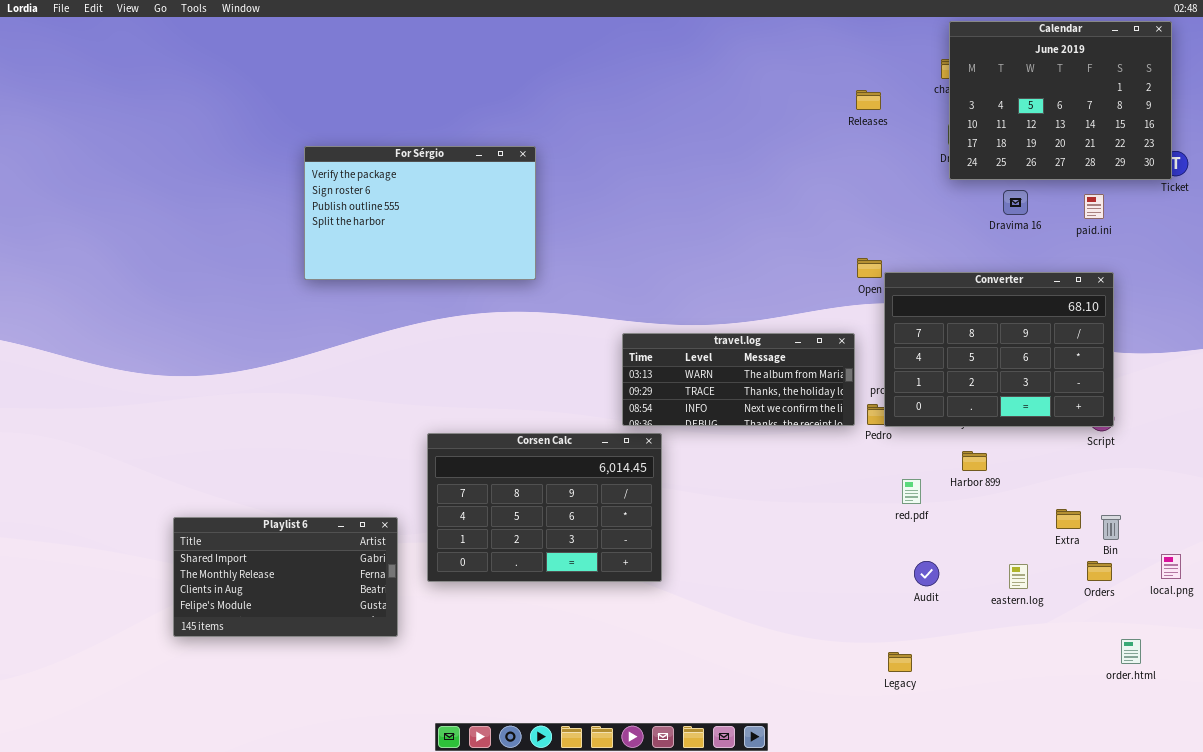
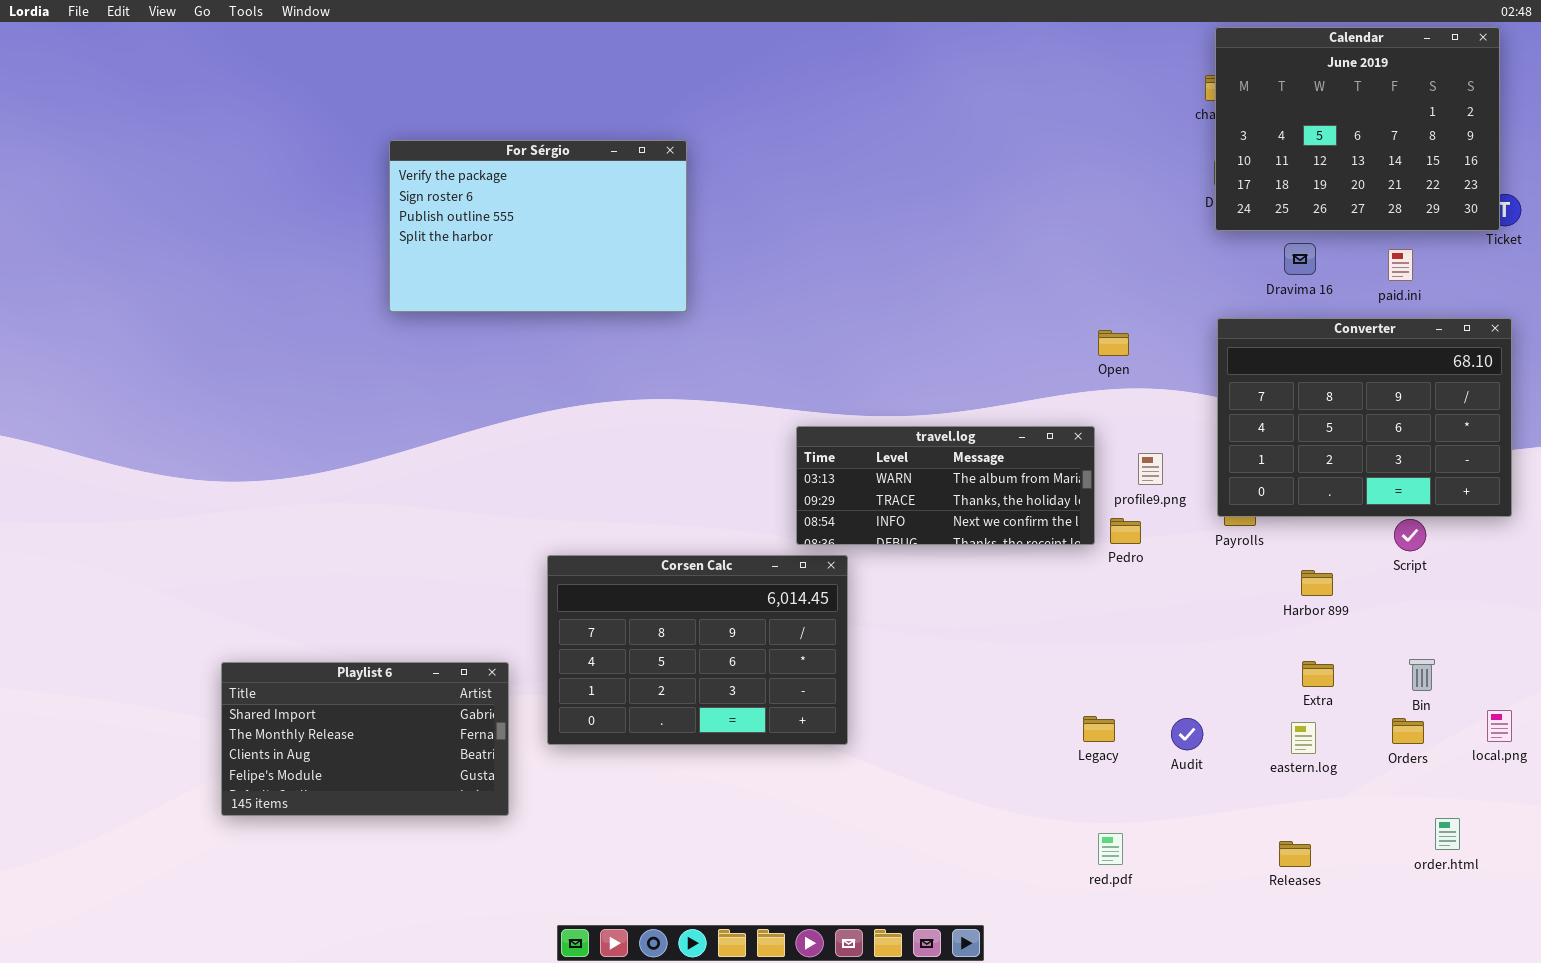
Releases: [856,90,881,110] -> [1279,841,1311,867], moved
For Sérgio: [304,146,536,280] -> [389,140,687,312], moved
Converter: [884,272,1114,427] -> [1217,318,1512,517], moved
Harbor 899: [962,451,987,471] -> [1301,570,1333,596], moved
red.pdf: [902,479,921,504] -> [1098,833,1123,865], moved
Extra: [1056,509,1081,529] -> [1302,661,1334,687], moved
Legacy: [888,652,912,672] -> [1083,716,1115,742], moved

